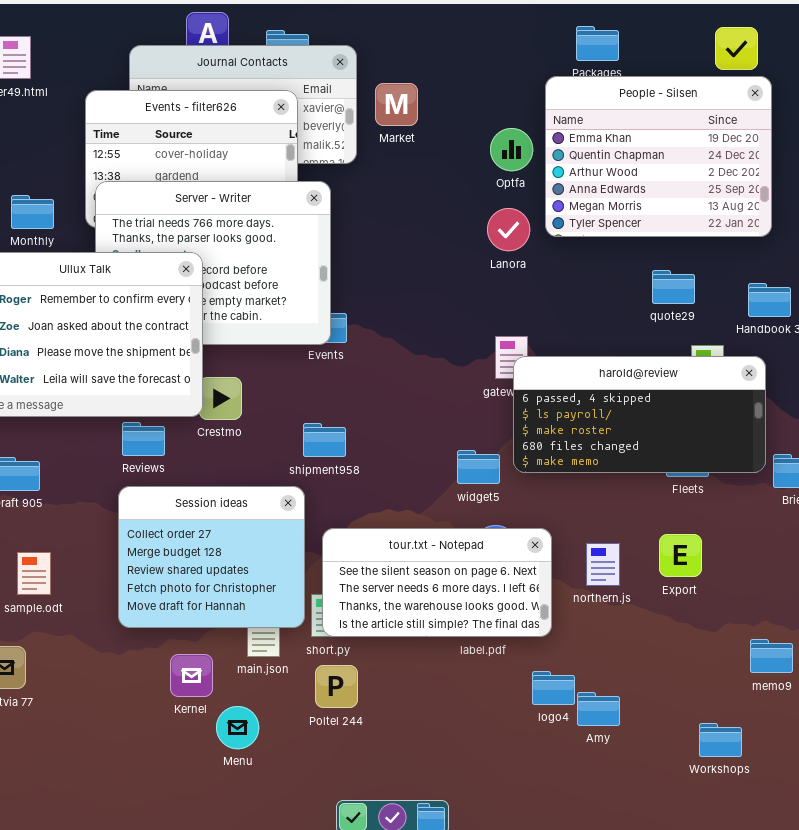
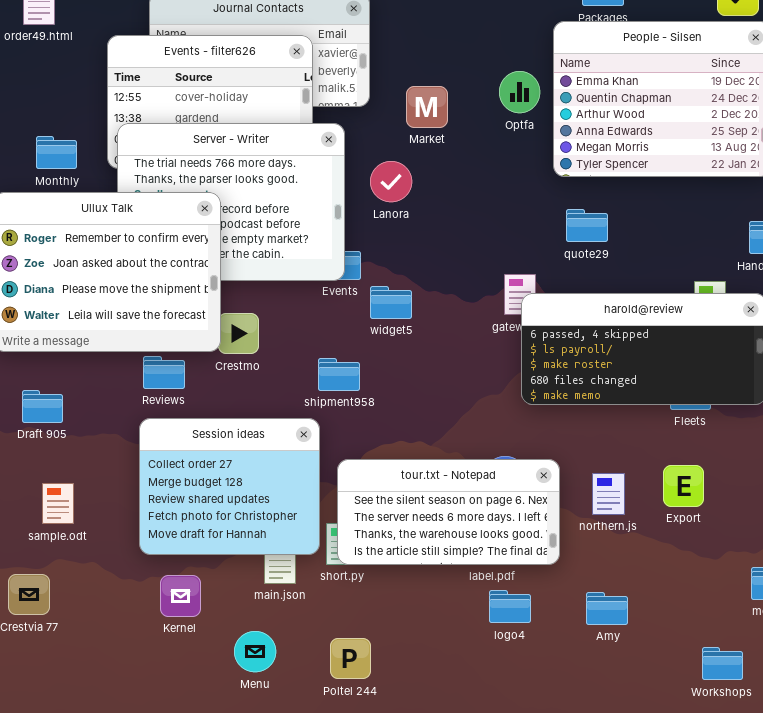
Market: [375,83,418,126] -> [406,86,448,128], moved
Lanora: [487,208,530,251] -> [370,161,412,202], moved
quote29: [652,270,695,304] -> [566,209,608,242], moved
widget5: [457,450,500,484] -> [370,286,412,319], moved
Kernel: [170,654,213,697] -> [160,575,201,617], moved
Poltel 244: [315,665,358,708] -> [330,638,371,679], moved
logo4: [532,671,575,705] -> [489,590,531,623], moved
Amy: [577,692,620,726] -> [586,592,628,625], moved

